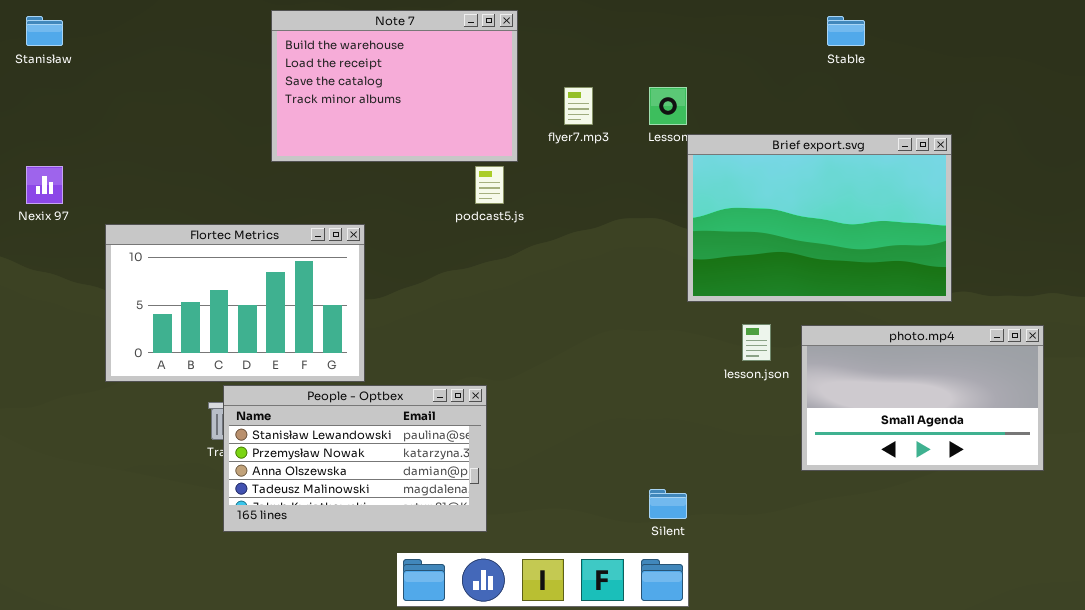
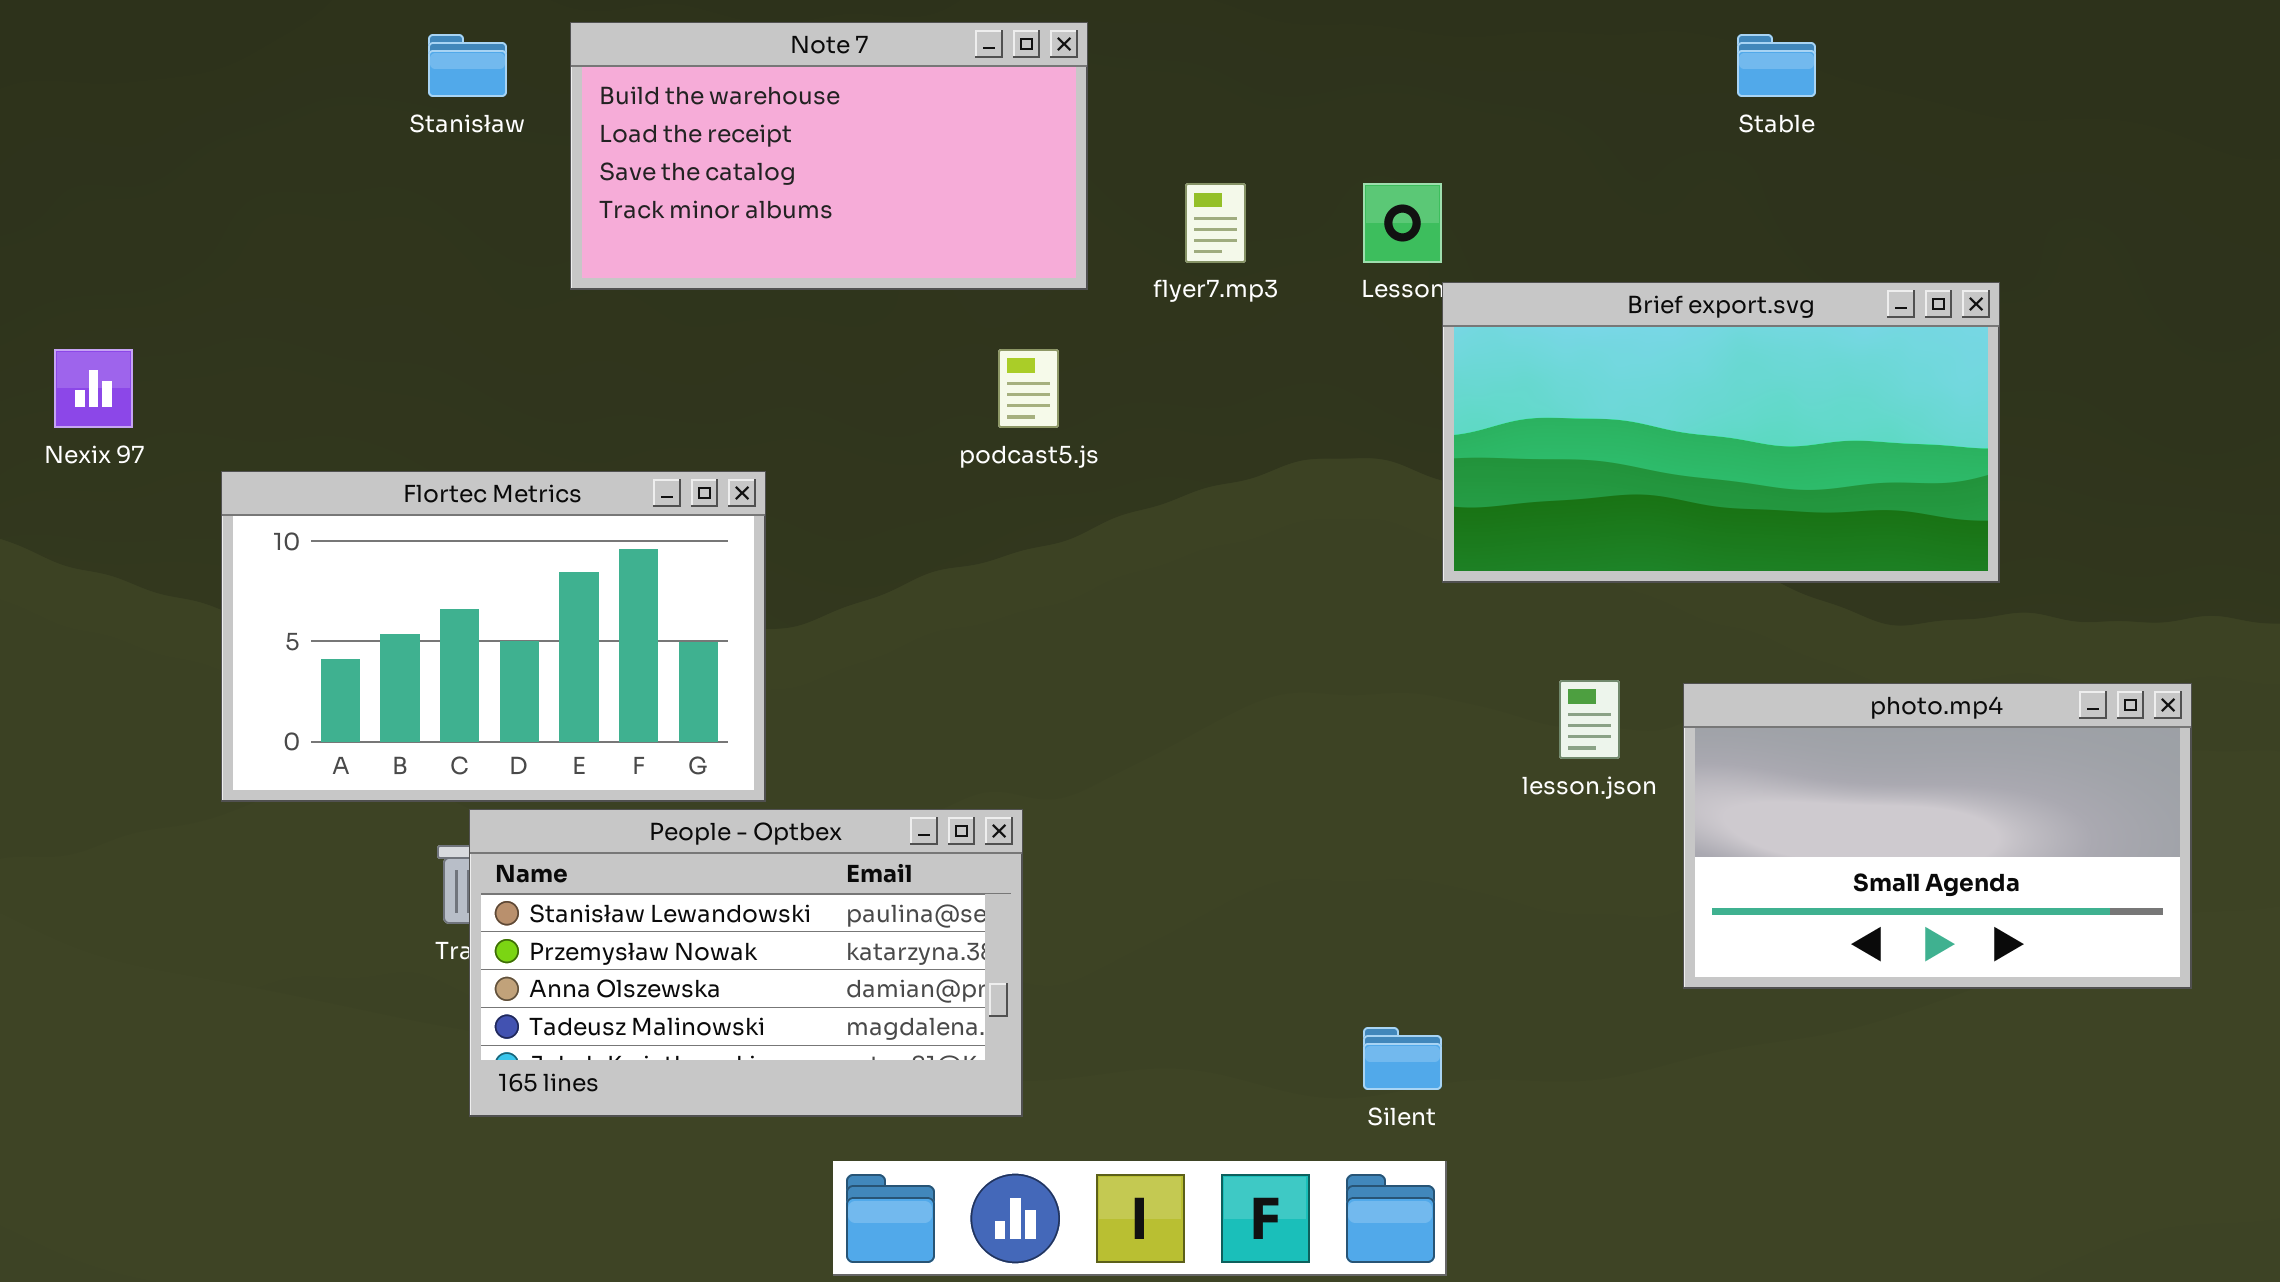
Note 7: [271,10,518,162] -> [570,22,1088,290], resized
Stanisław: [26,16,63,46] -> [428,34,507,97], moved
Brief export.svg: [687,134,952,302] -> [1442,282,2000,583], resized

